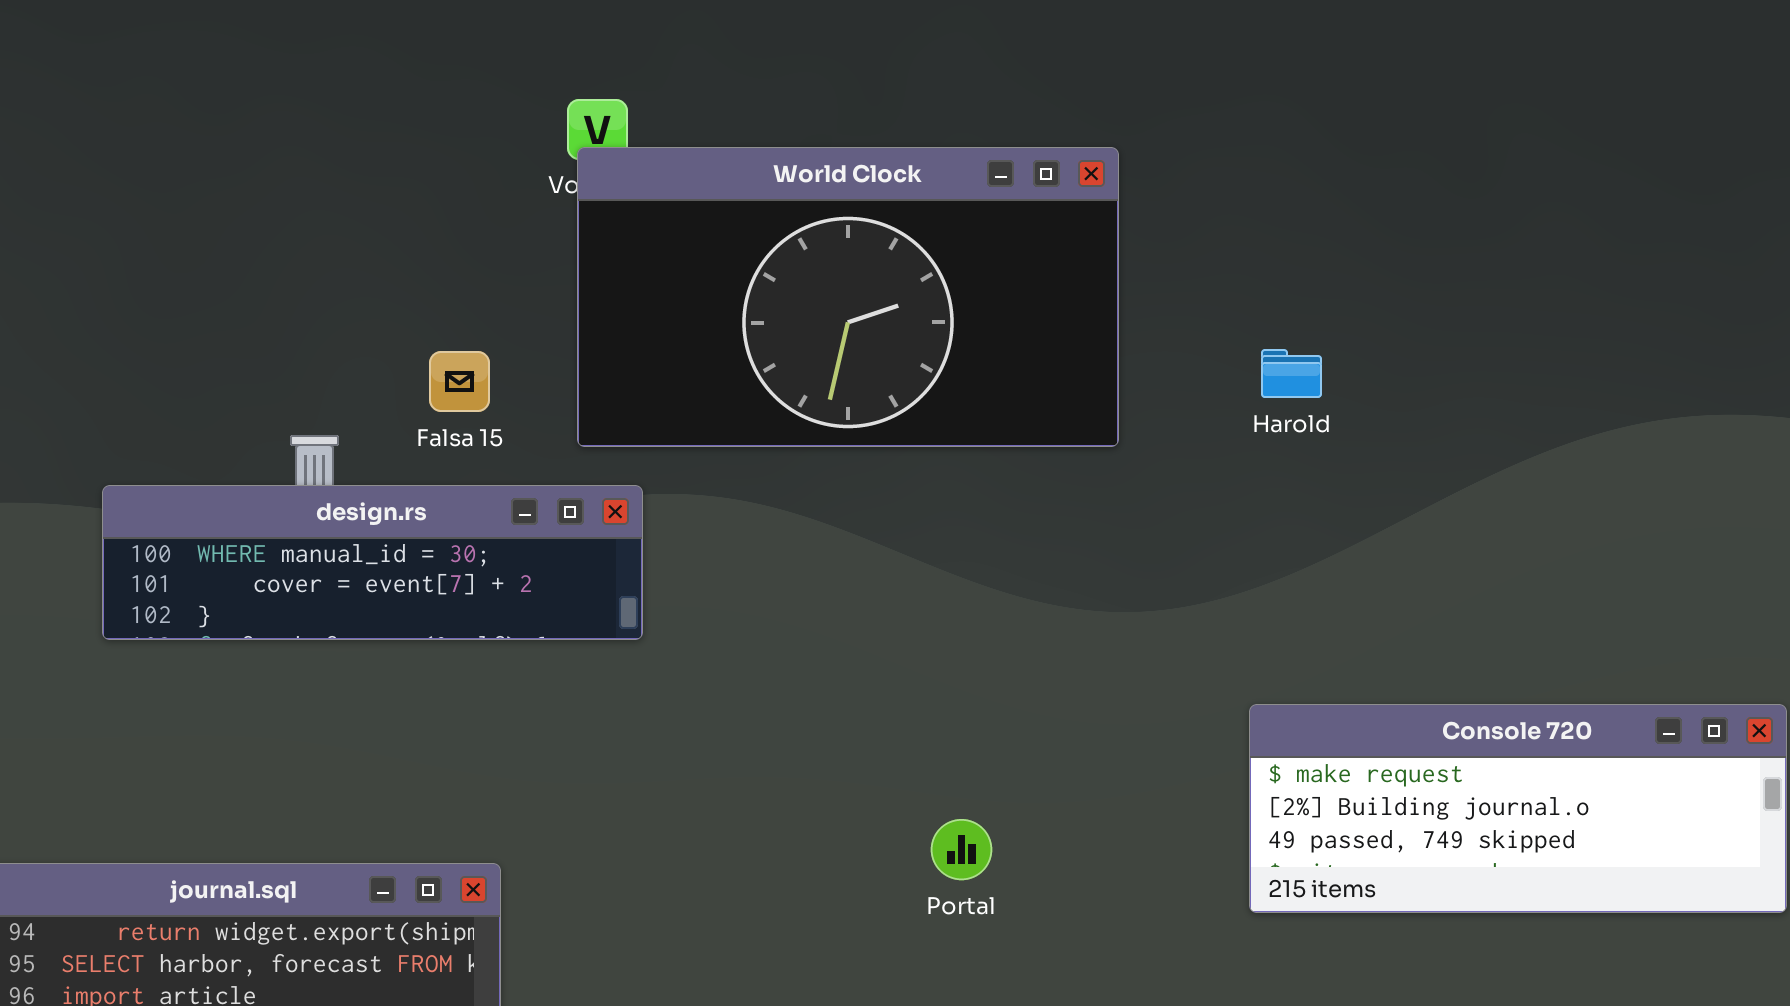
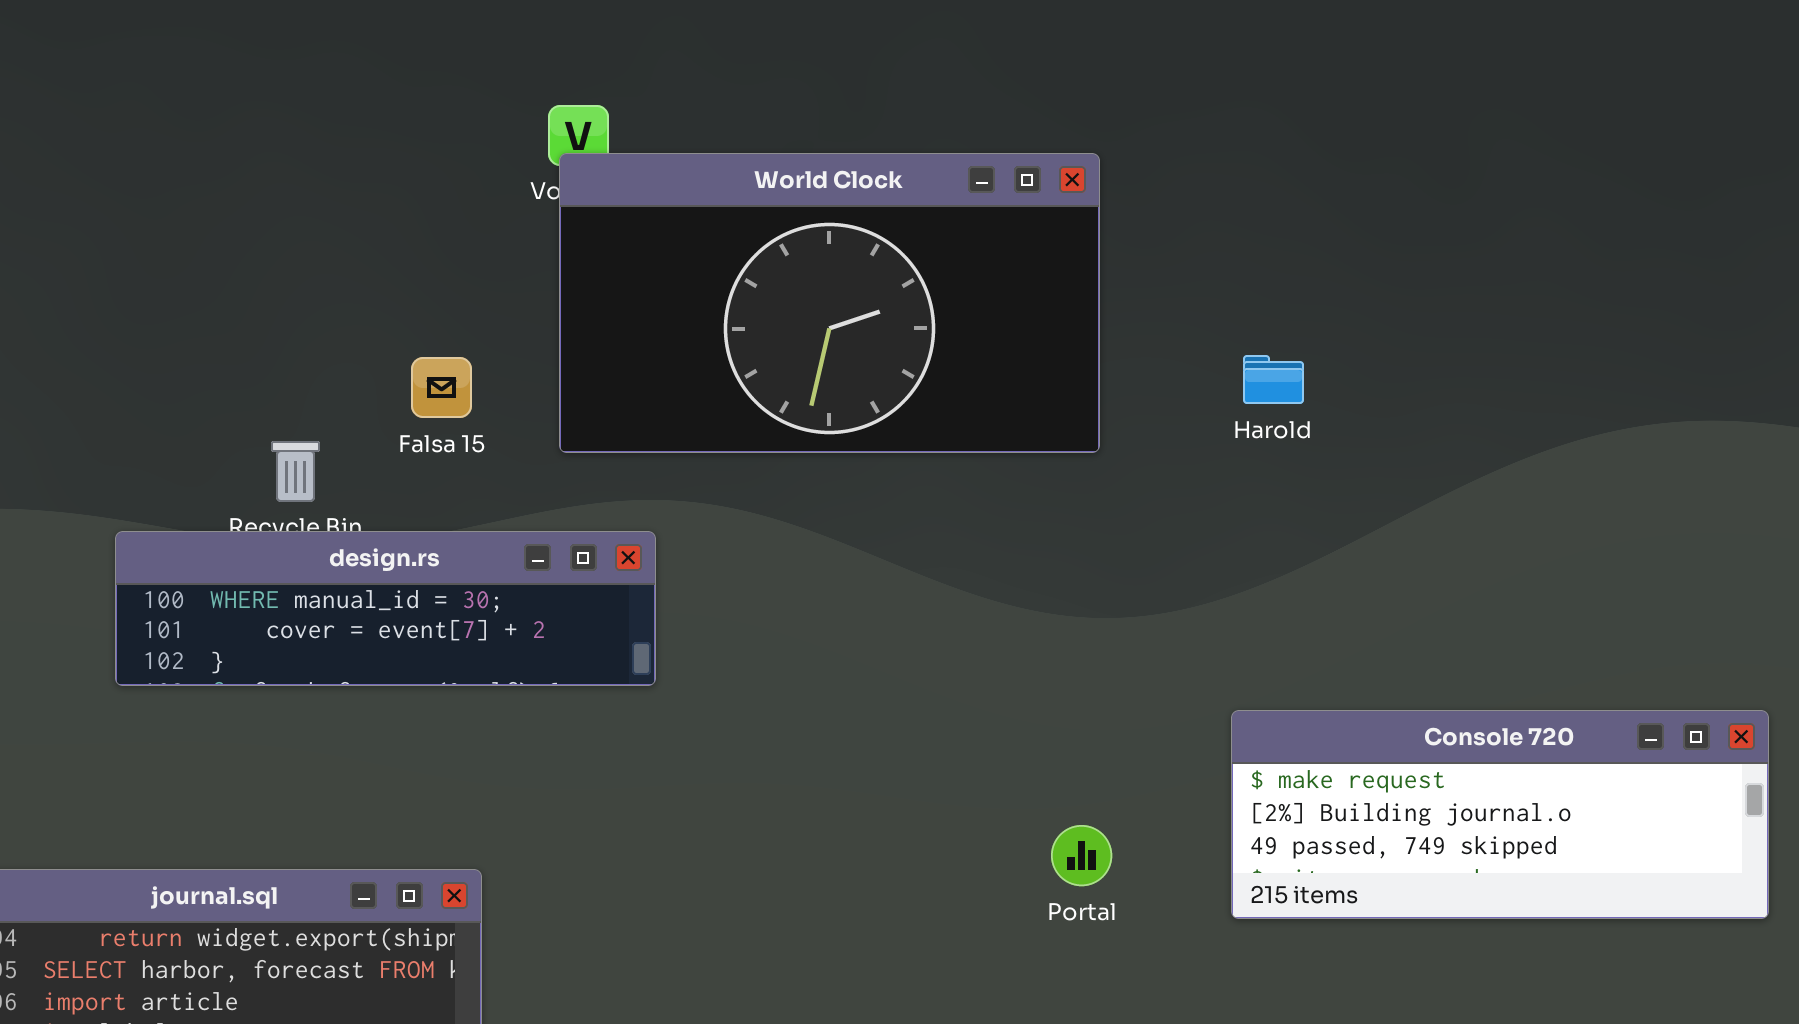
design.rs: [102,485,643,640] -> [115,531,656,686], moved
Portal: [931,819,992,880] -> [1051,825,1112,886], moved

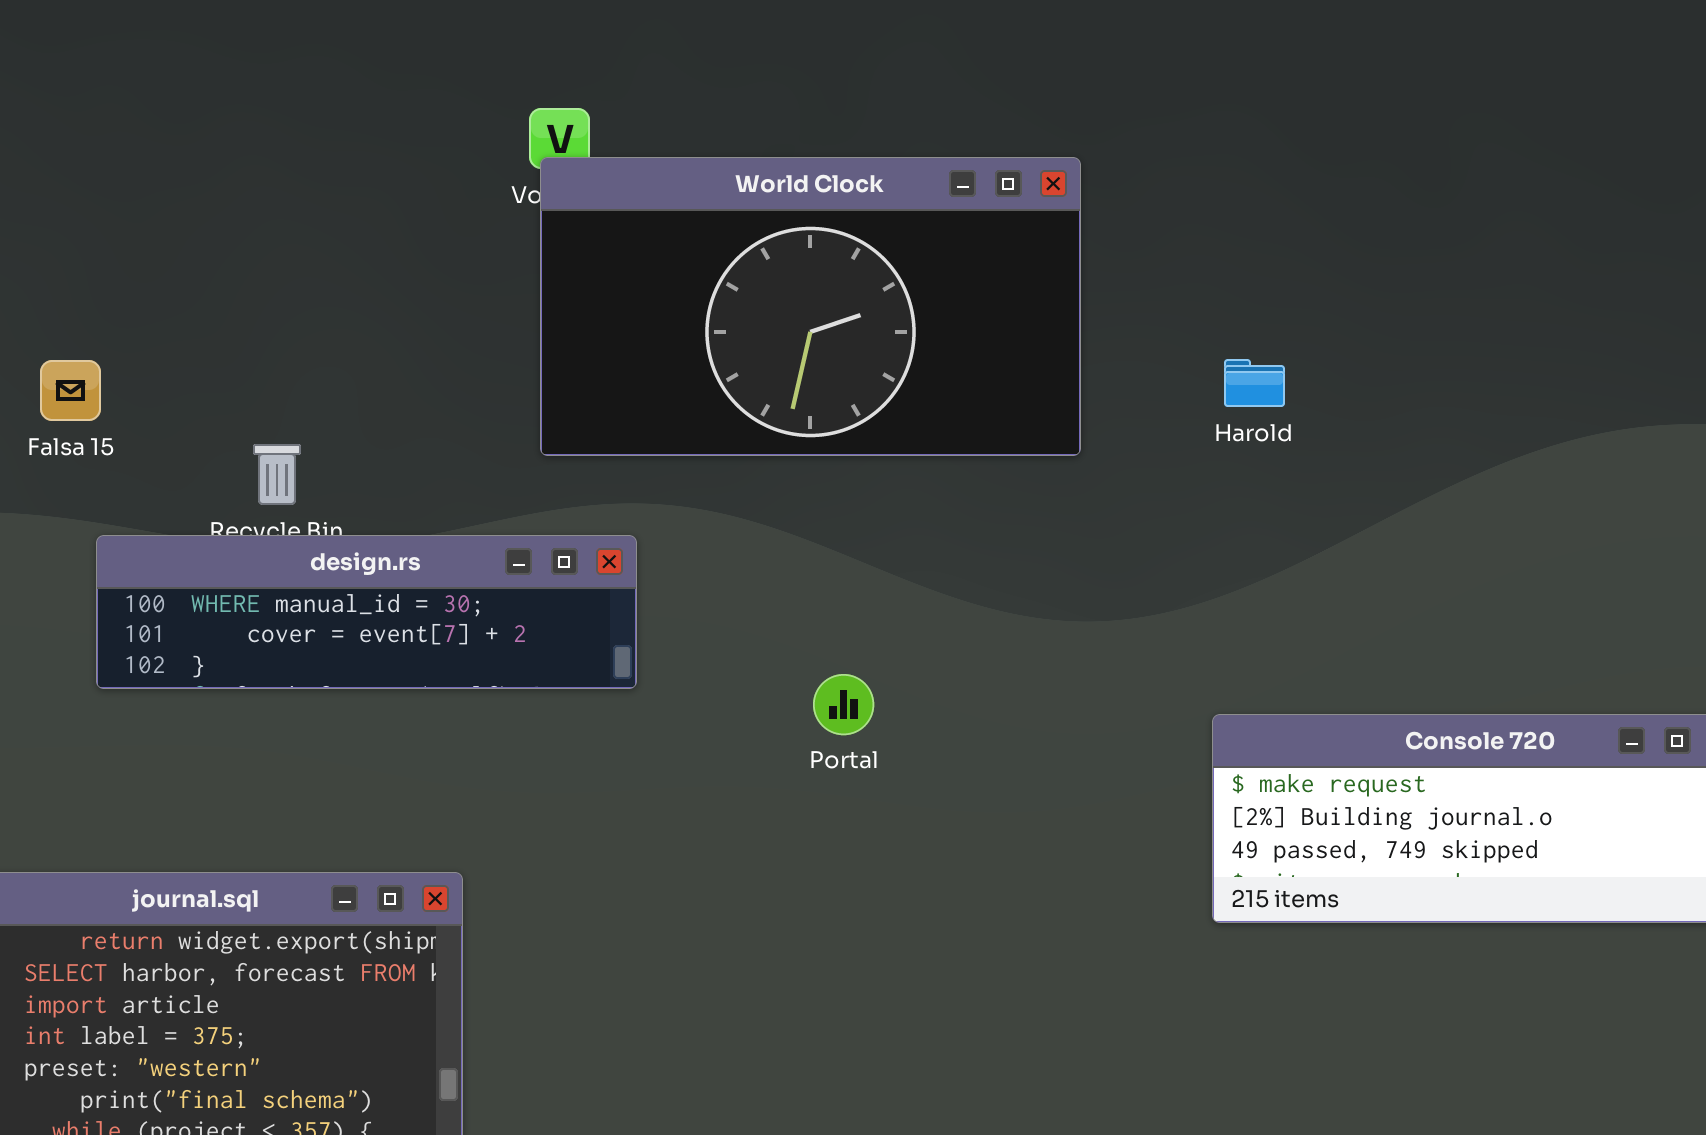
Falsa 15: [411,357,472,418] -> [40,360,101,421], moved
Portal: [1051,825,1112,886] -> [813,674,874,735], moved

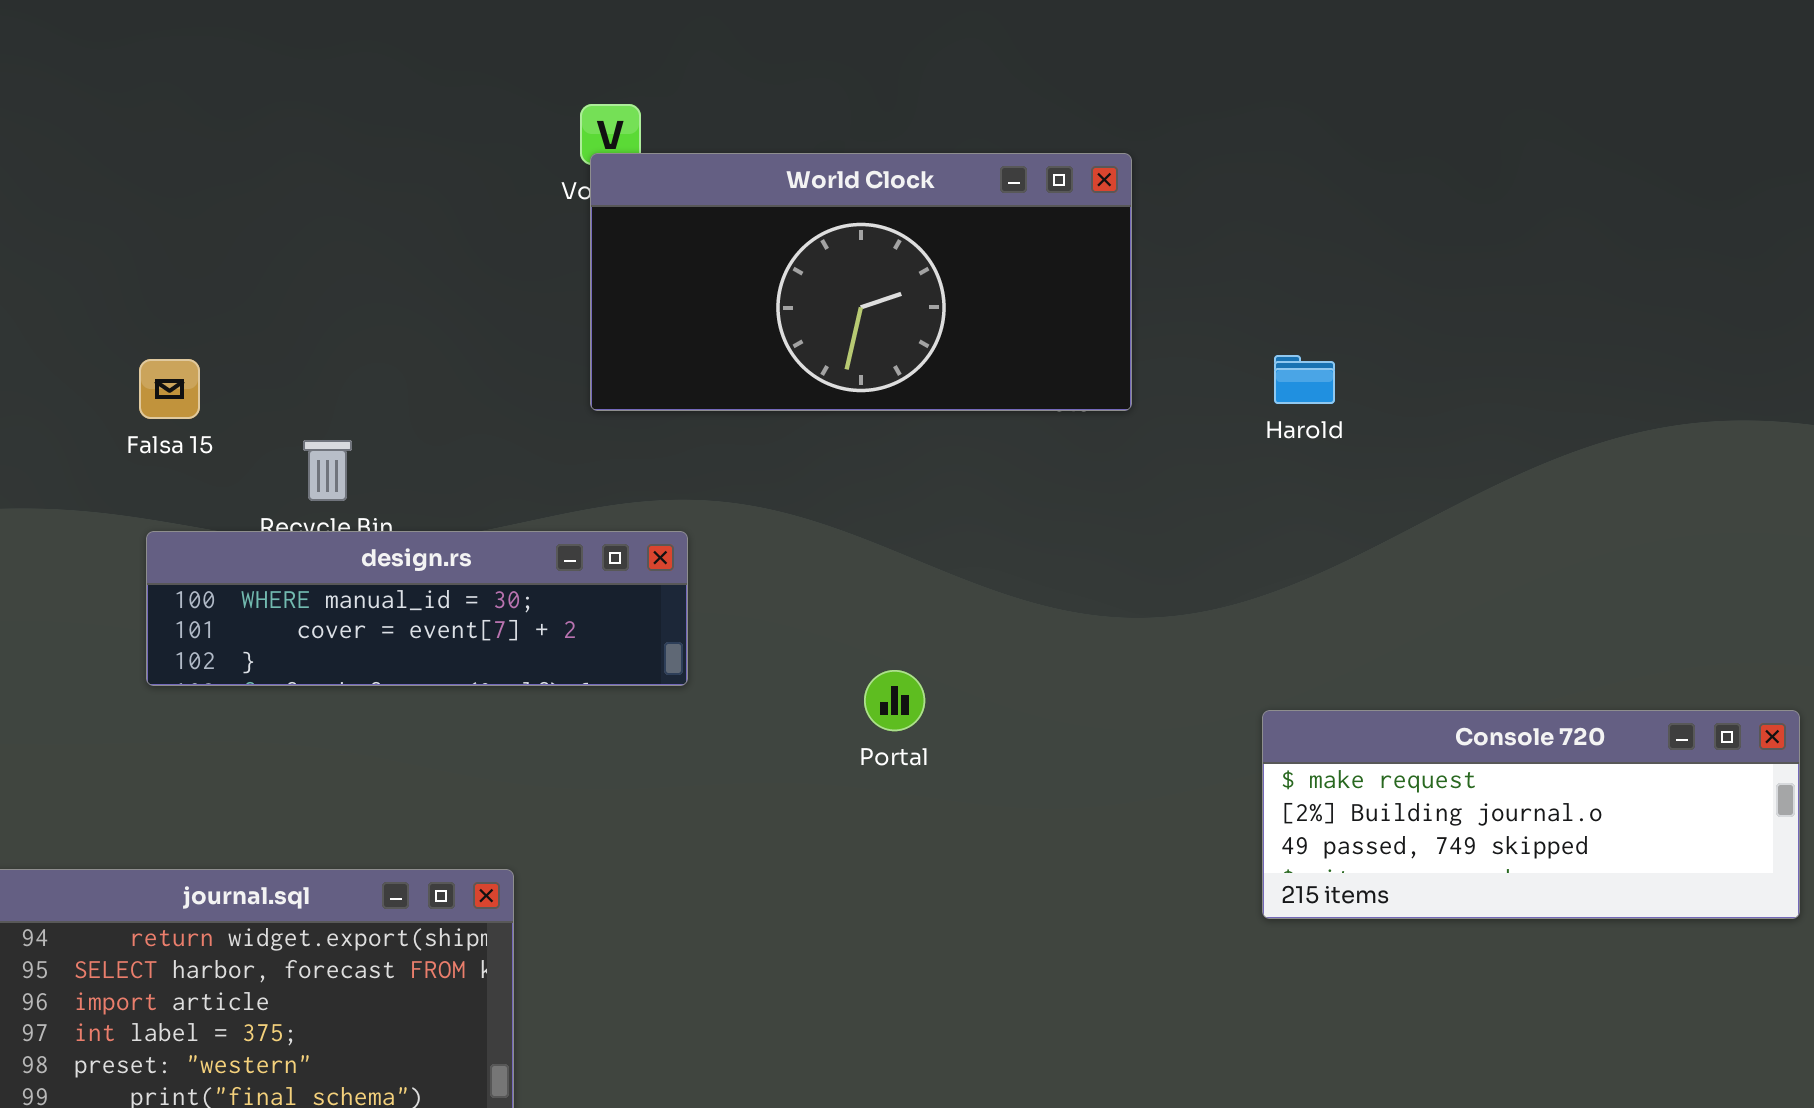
World Clock: [540,157,1081,456] -> [590,153,1132,411], resized
Falsa 15: [40,360,101,421] -> [139,359,200,419], moved

